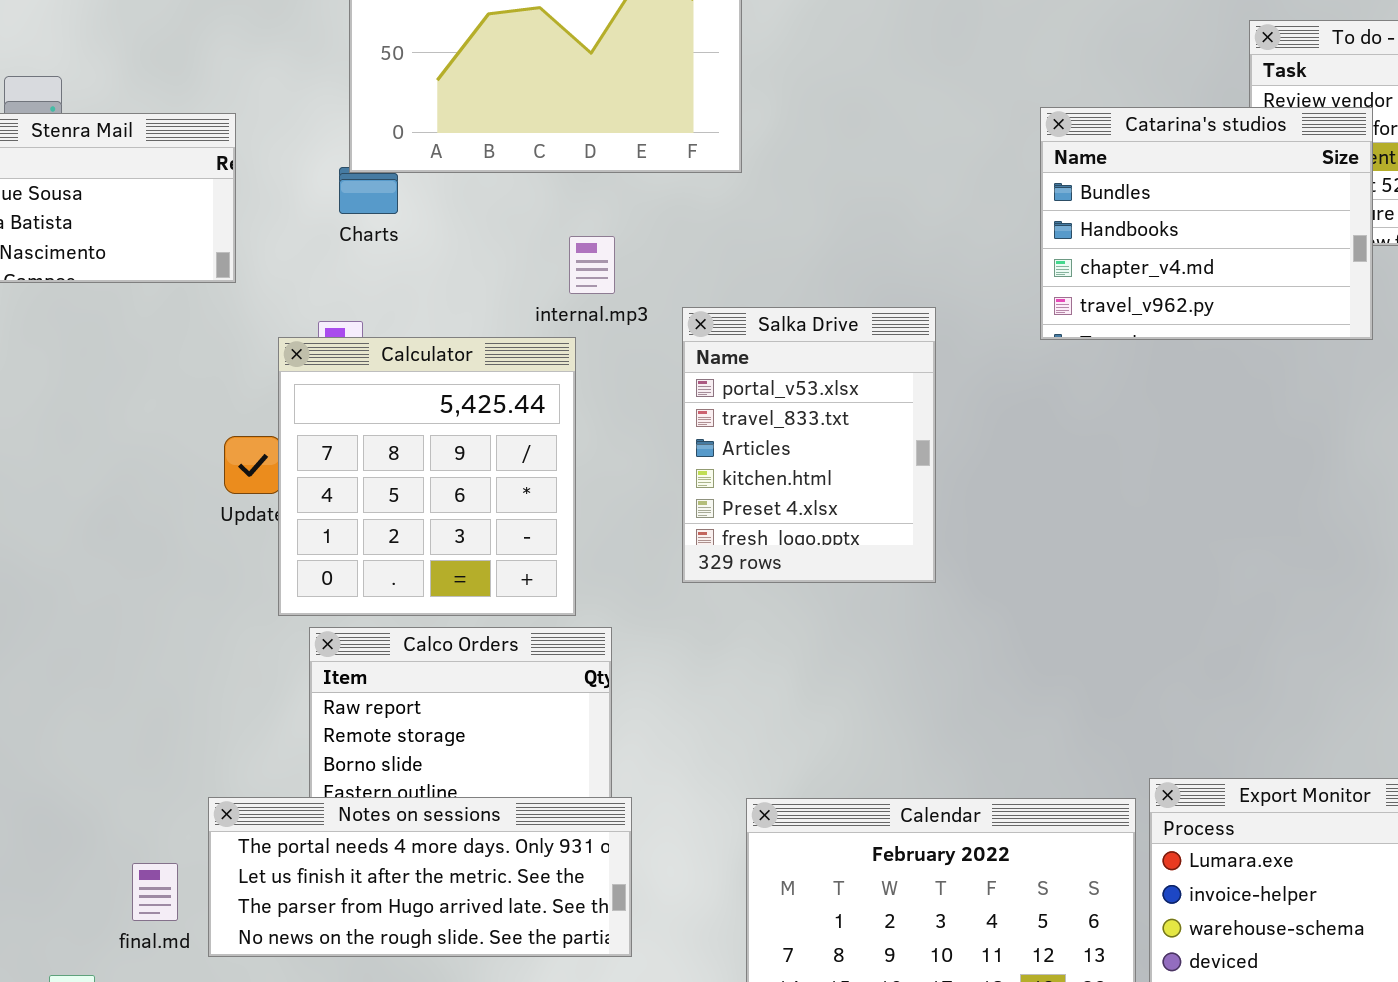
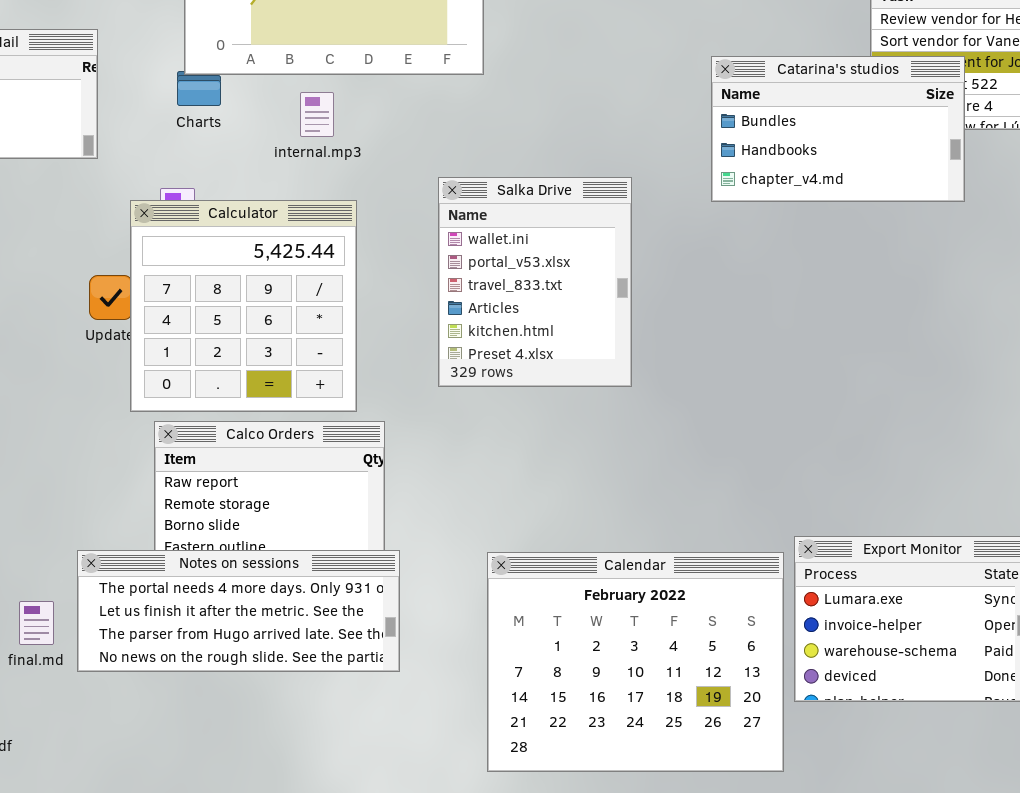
Catarina's studios: [1040,107,1373,340] -> [711,56,965,202], resized
internal.mp3: [569,236,615,294] -> [300,92,334,137], moved
Salka Drive: [682,307,936,583] -> [438,177,632,387], scrolled up 1 row

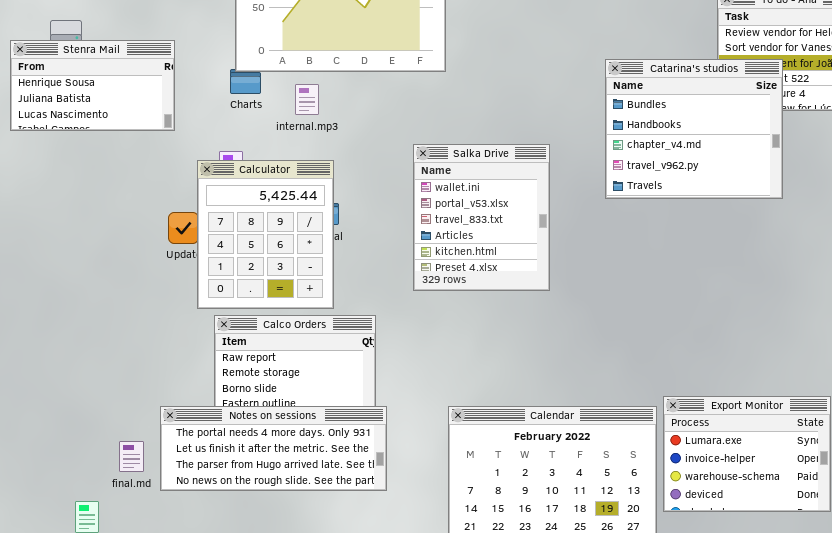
Catarina's studios: [711,56,965,202] -> [605,59,783,199], resized
internal.mp3: [300,92,334,137] -> [295,84,319,115], moved
Calculator: [130,200,357,412] -> [197,160,334,309], resized

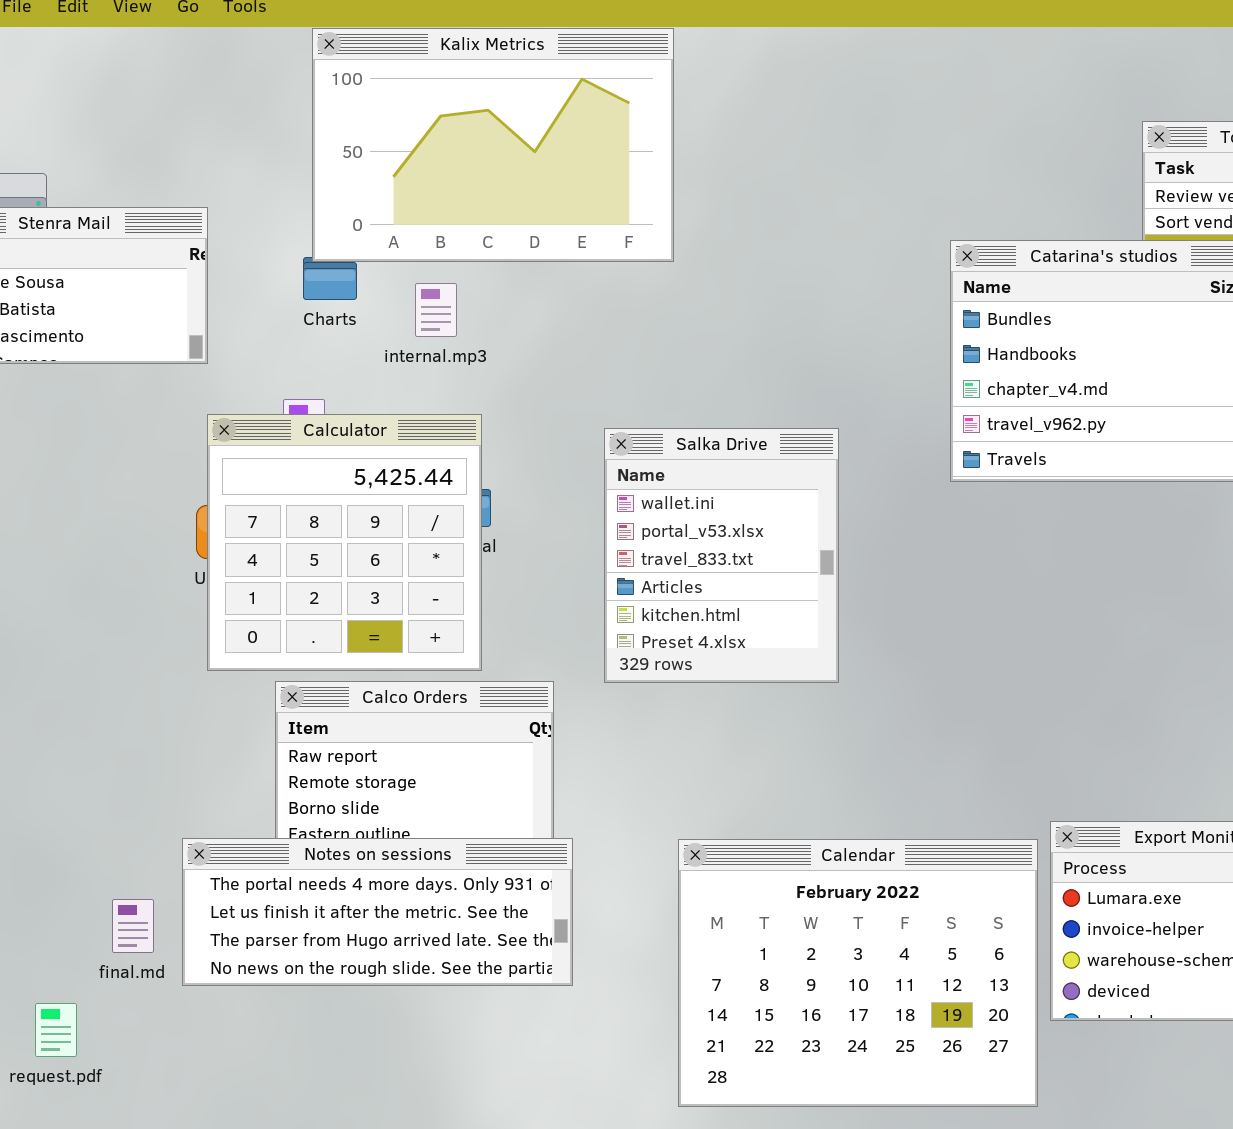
Salka Drive: [413,144,550,291] -> [604,428,839,683], moved
Calculator: [197,160,334,309] -> [207,414,482,671], resized

